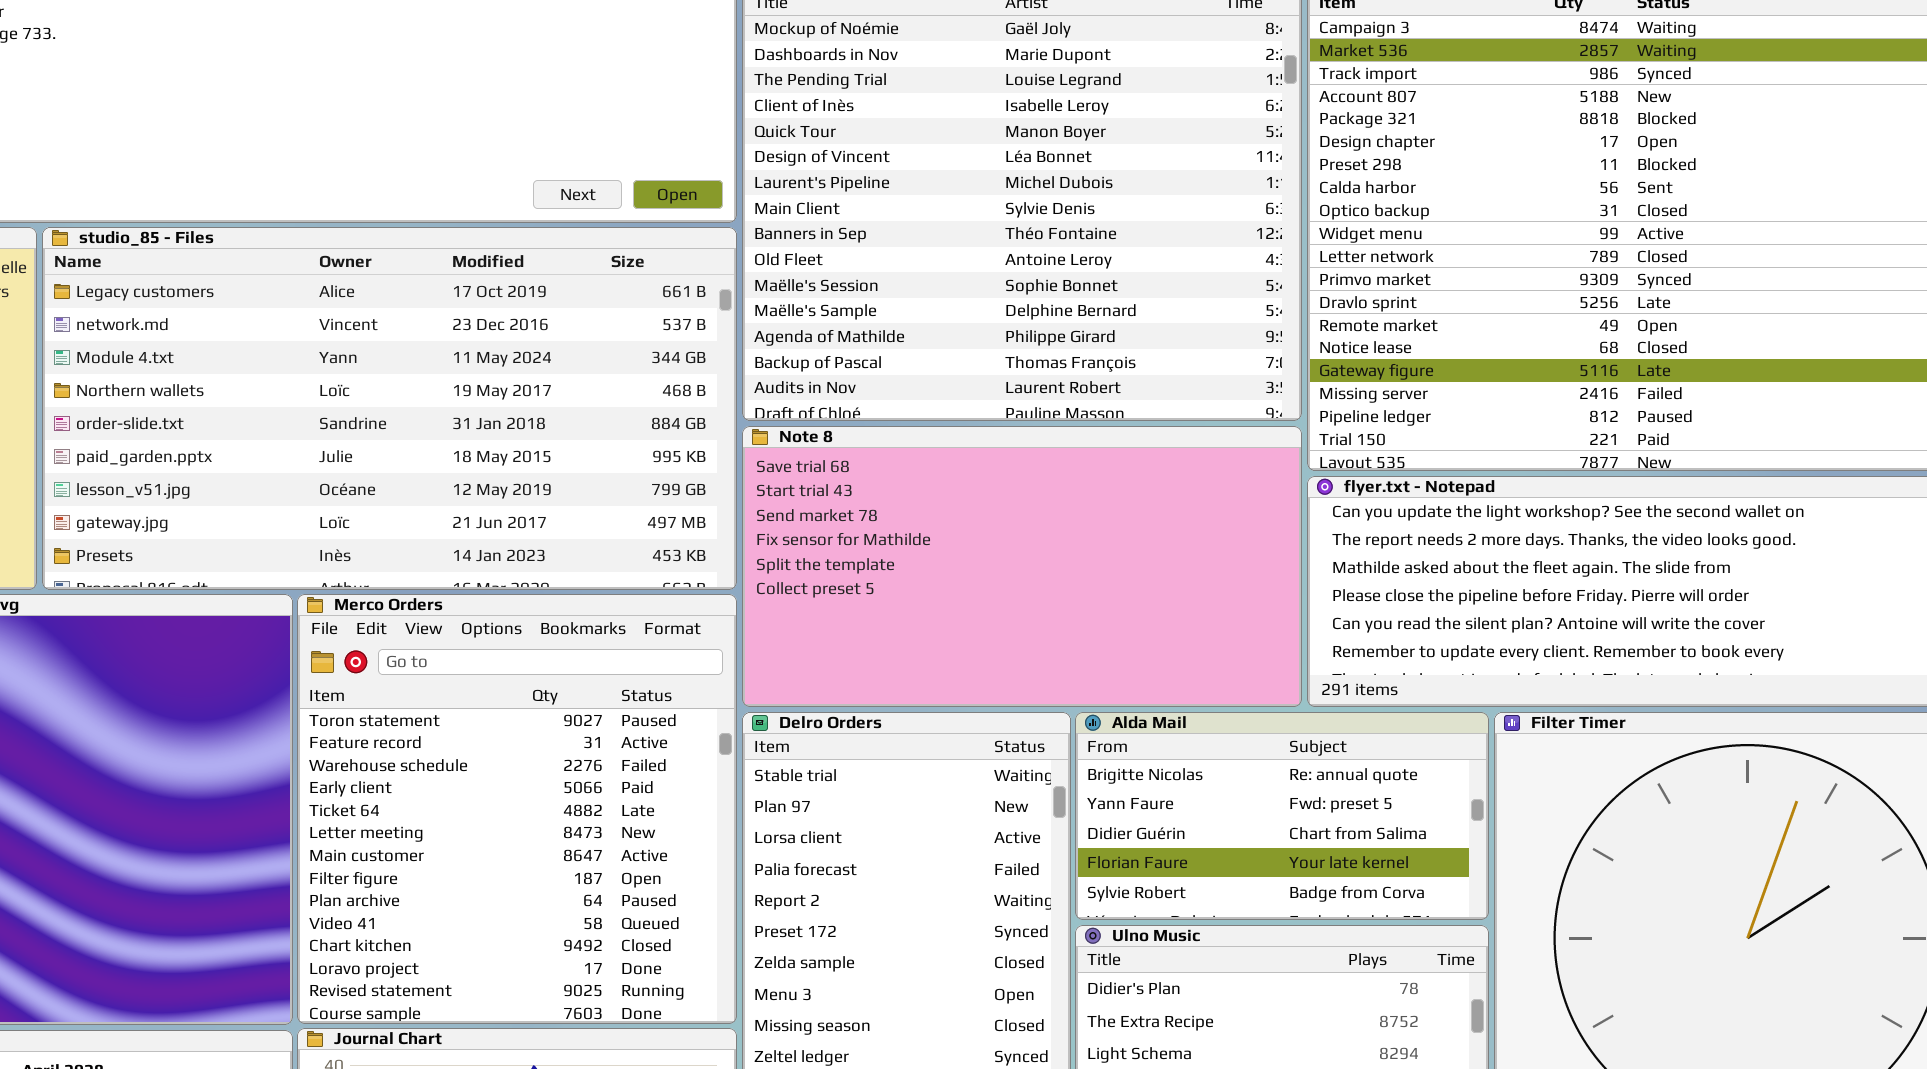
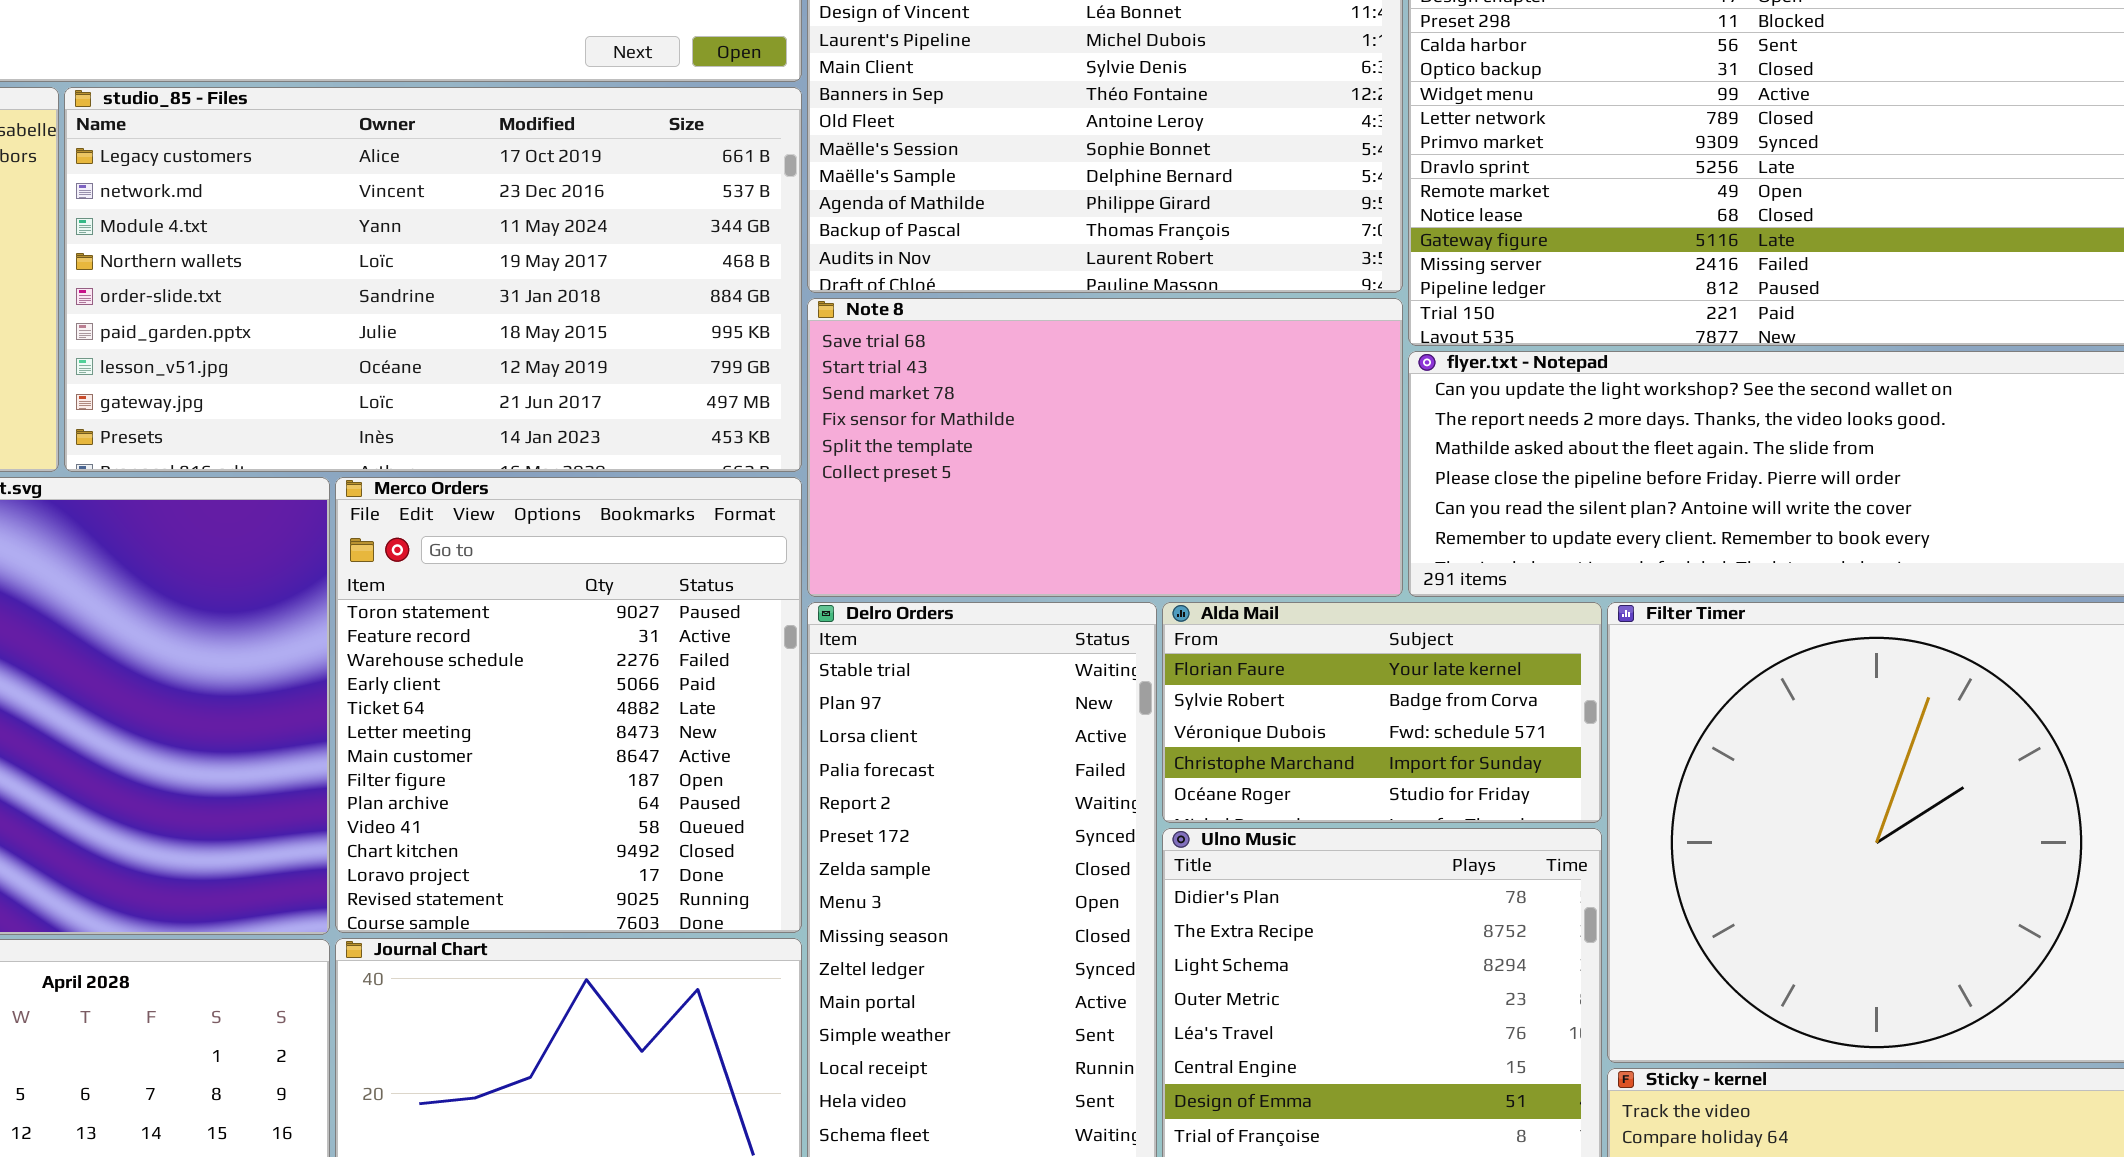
Alda Mail: [1075,712,1489,920] -> [1162,602,1602,823], scrolled down 3 rows

